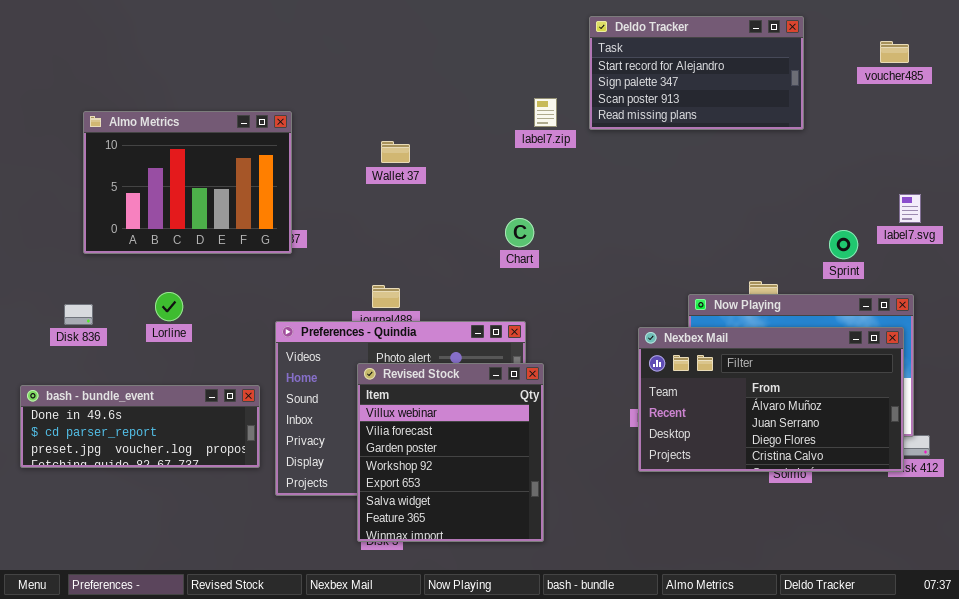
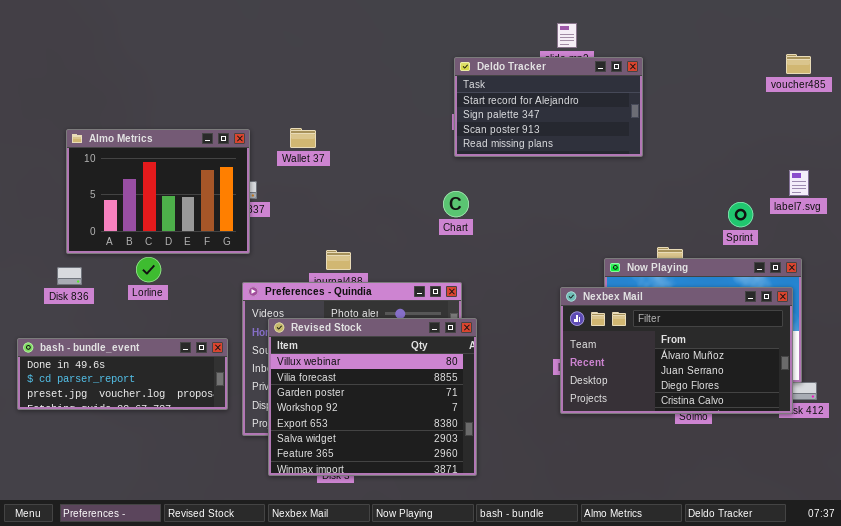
Deldo Tracker: [589,16,804,130] -> [454,57,643,157], moved
voucher485: [880,41,909,63] -> [786,54,811,74], moved
Almo Metrics: [83,111,292,254] -> [66,129,250,254], moved
Wallet 37: [381,141,410,163] -> [290,128,316,148], moved
Revised Stock: [357,363,544,542] -> [268,318,477,476], resized

